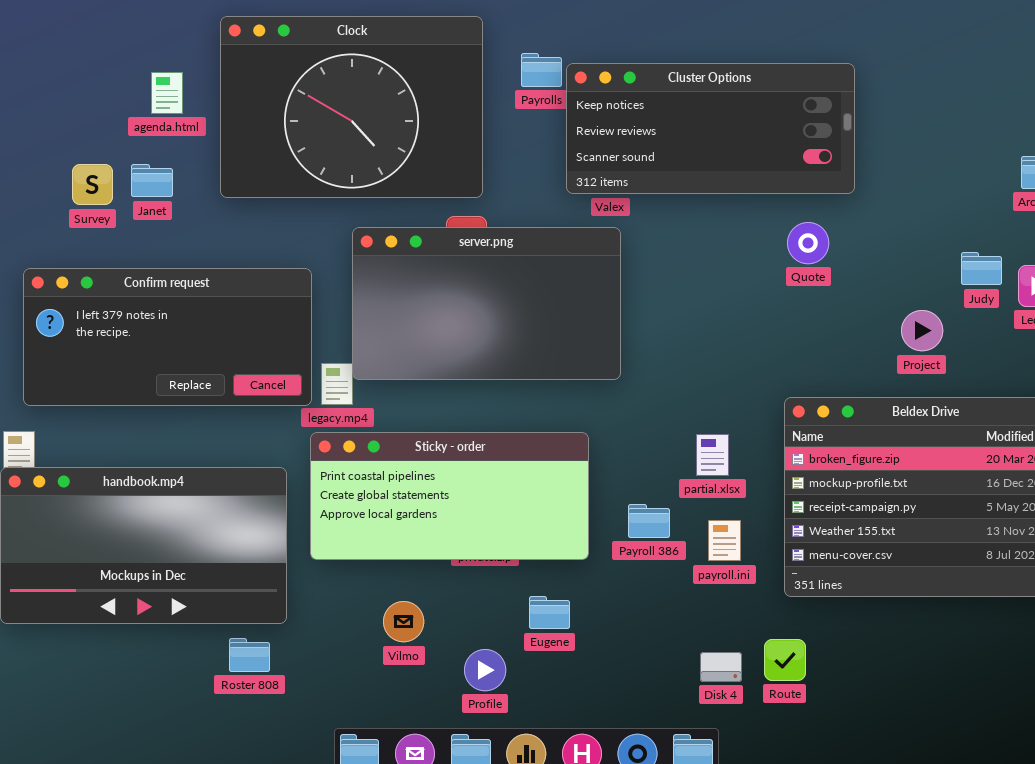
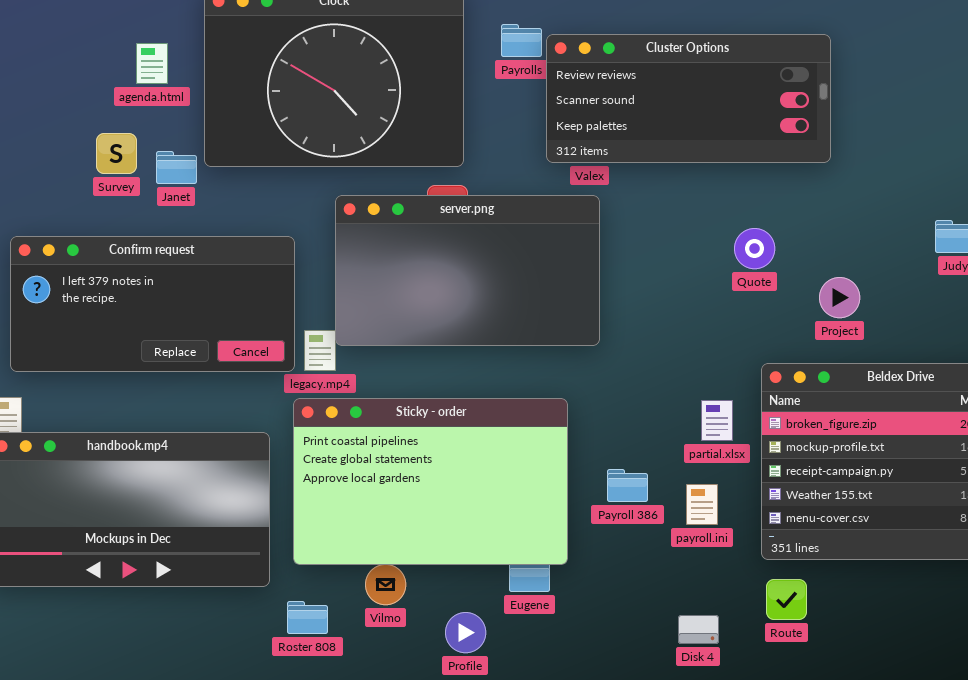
Cluster Options: [566,63,855,194] -> [546,34,831,163], scrolled down 1 row
Survey: [72,164,113,205] -> [96,133,137,174], moved
Janet: [131,164,173,197] -> [156,151,197,184], moved
Quote: [787,222,829,264] -> [734,228,775,269], moved
Project: [901,310,943,351] -> [819,277,860,318], moved
Sticky - order: [310,432,589,560] -> [293,398,568,565], resized
partial.xlsx: [696,434,729,476] -> [701,400,733,441], moved
Roster 808: [229,638,270,672] -> [287,601,328,634], moved
Route: [764,639,806,681] -> [766,579,807,620], moved

